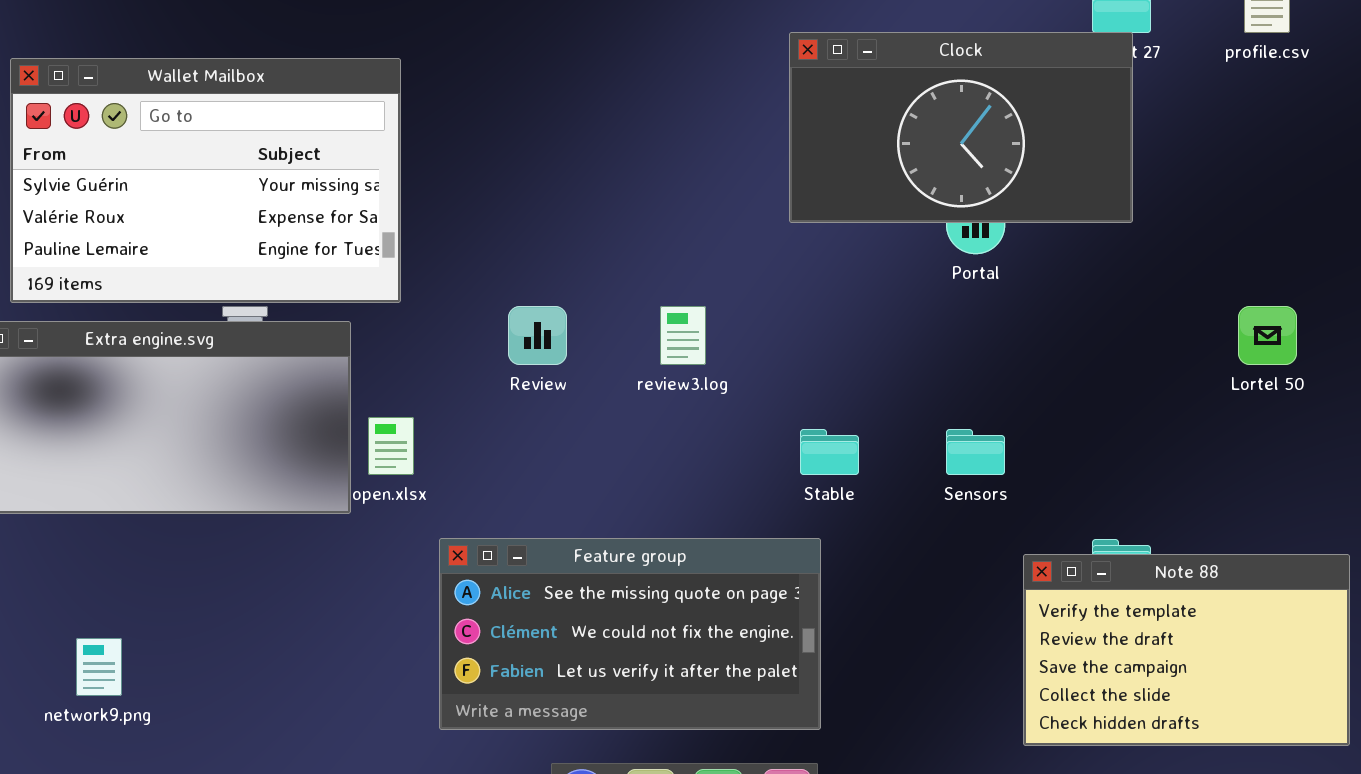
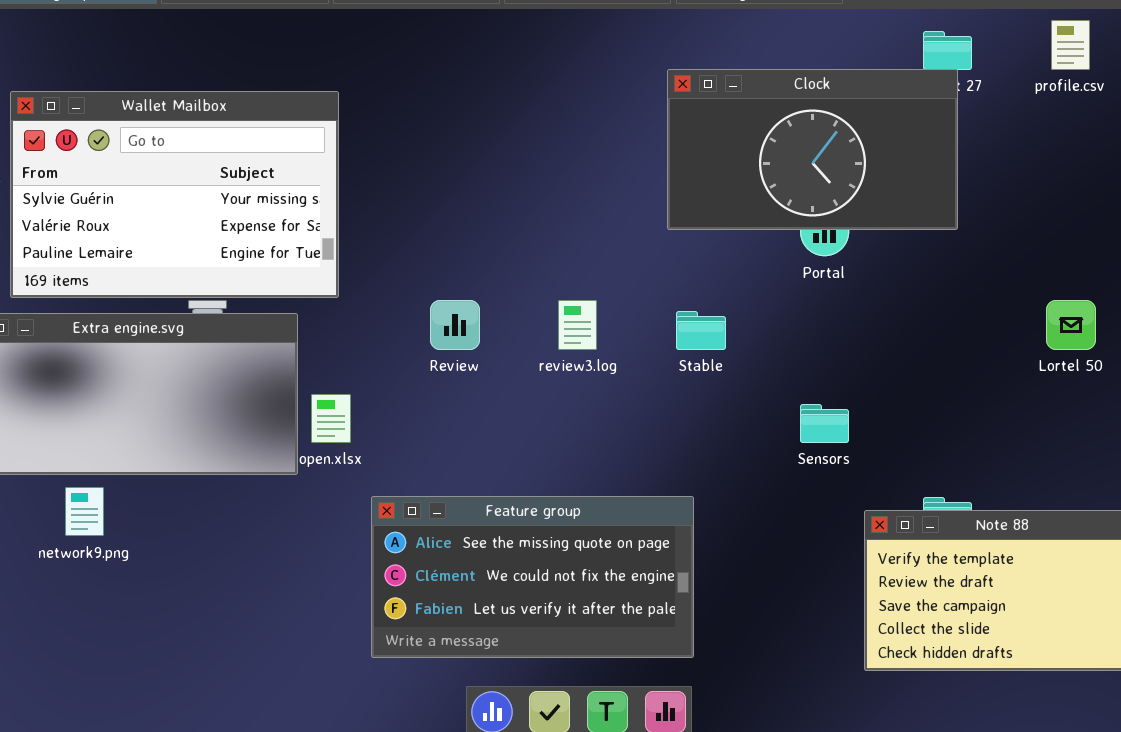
Stable: [800,429,859,475] -> [676,311,726,350], moved
network9.png: [76,638,122,696] -> [65,487,104,536], moved

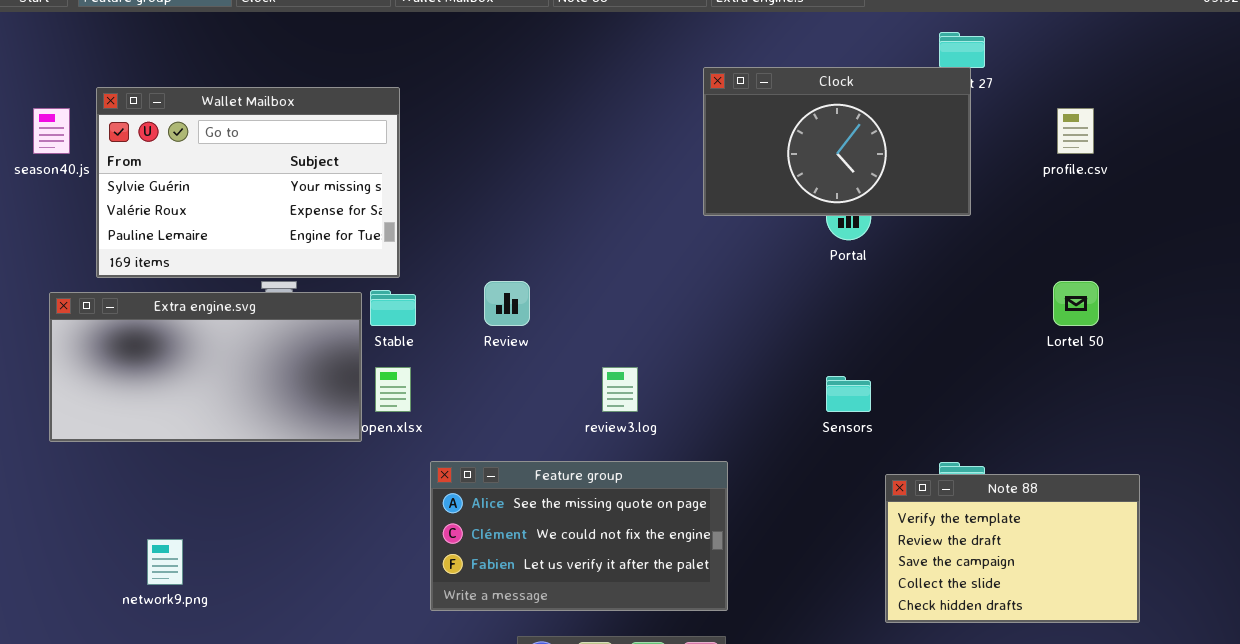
profile.csv: [1051,20,1090,70] -> [1057,108,1094,154], moved
review3.log: [558,300,597,350] -> [602,367,638,412], moved
Stable: [676,311,726,350] -> [370,290,416,326], moved
network9.png: [65,487,104,536] -> [147,539,183,585], moved

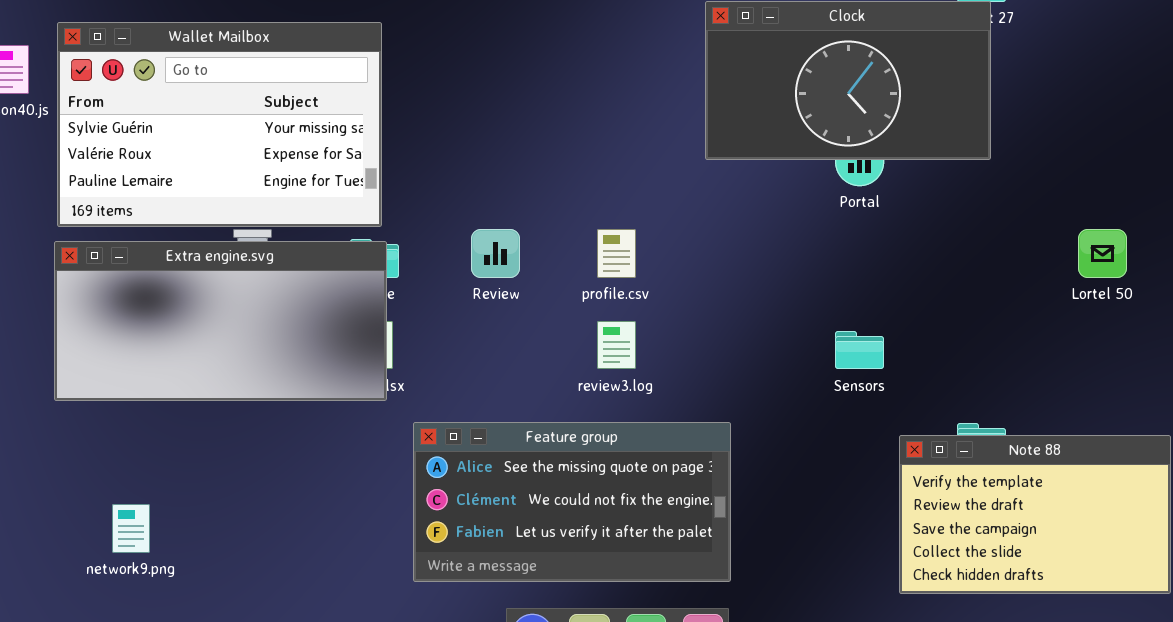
profile.csv: [1057,108,1094,154] -> [597,229,636,278], moved
Extra engine.svg: [49,292,362,442] -> [54,241,387,401], moved

